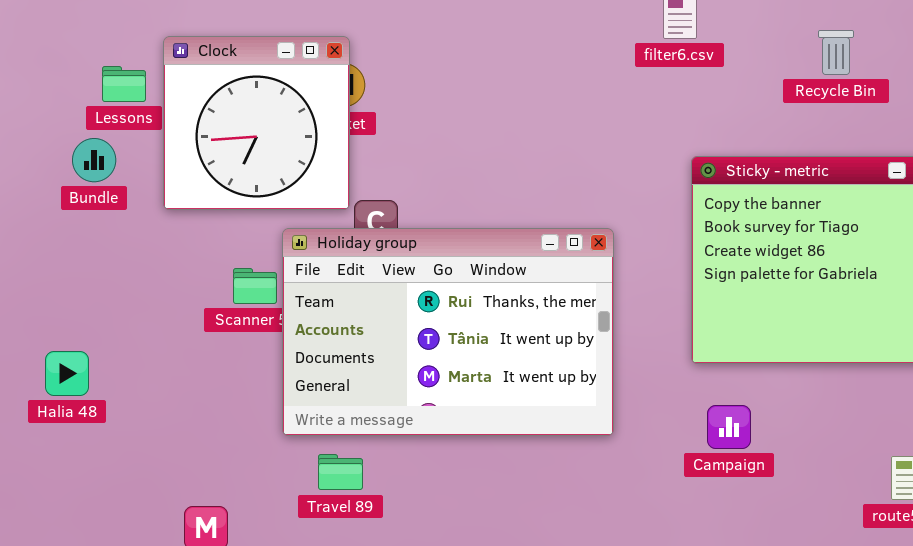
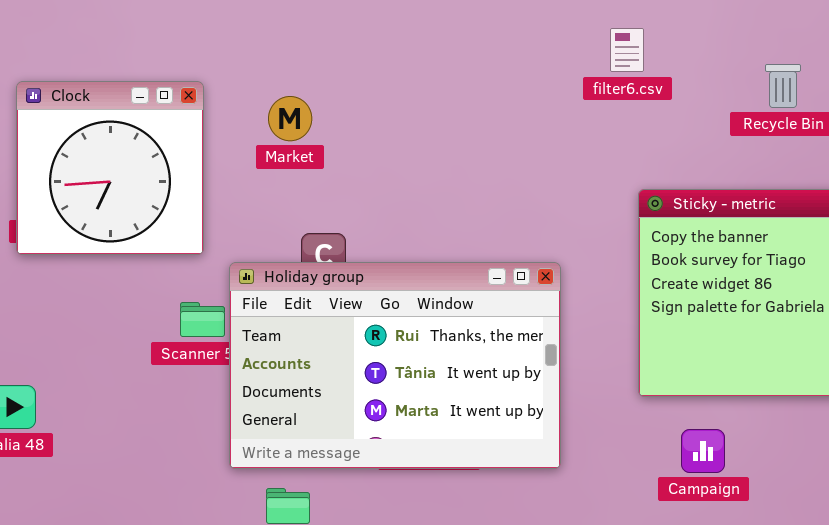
Clock: [163,36,350,210] -> [16,81,204,255], moved
Campaign: [707,405,751,449] -> [681,429,725,473], moved

